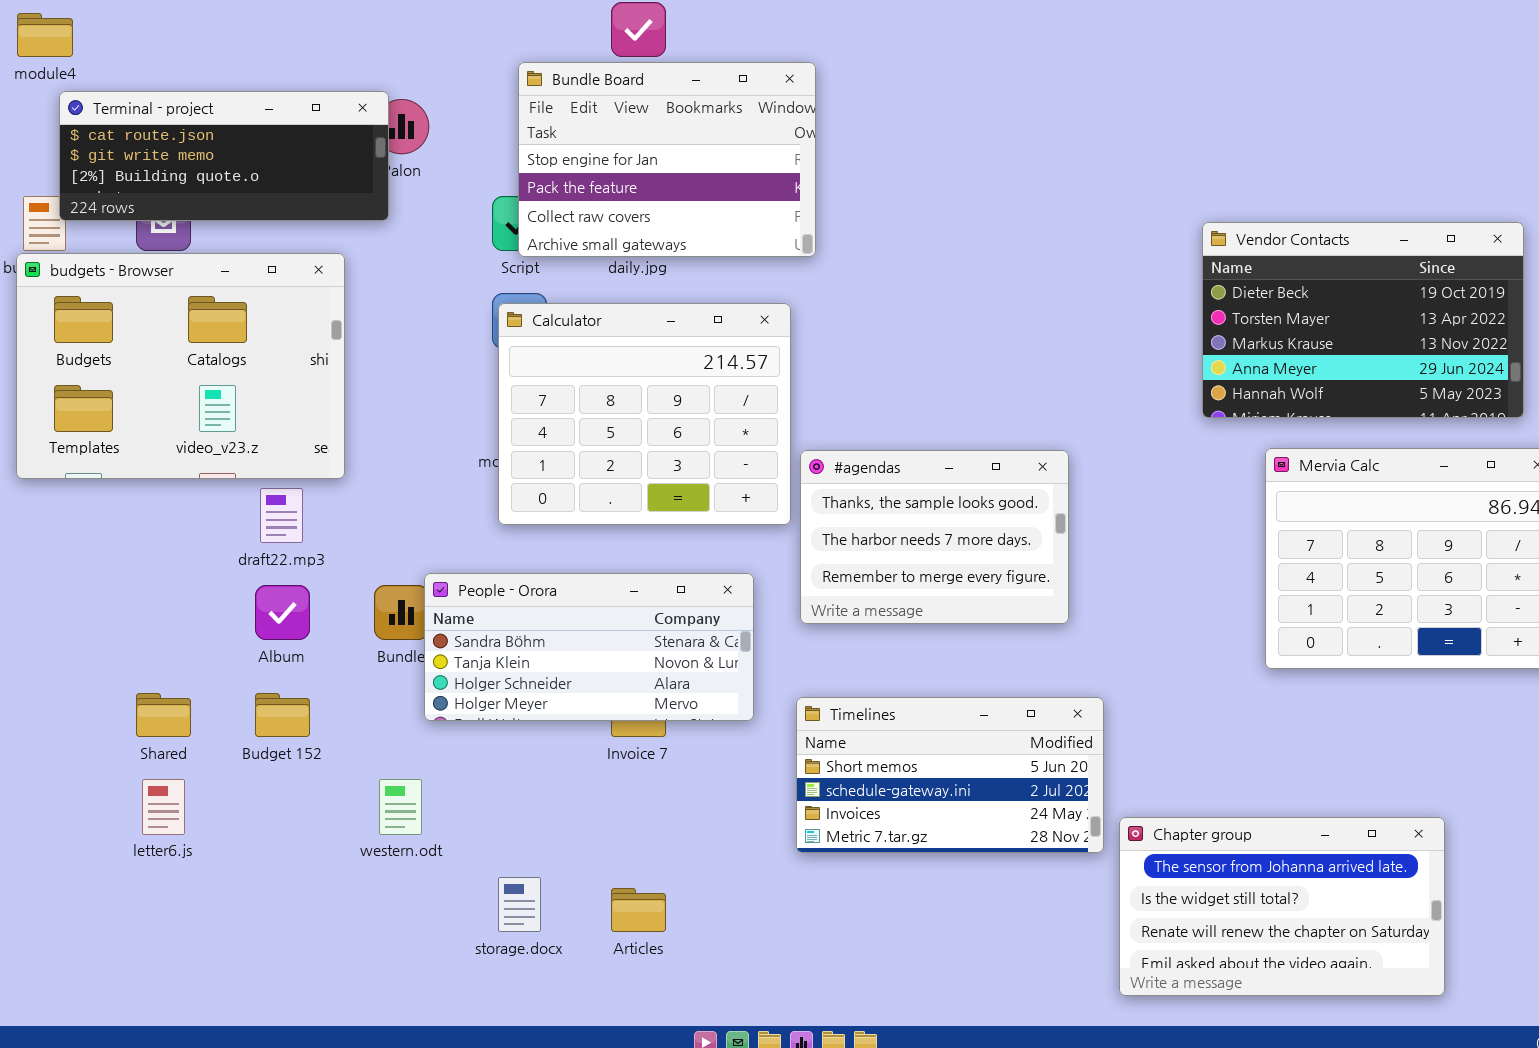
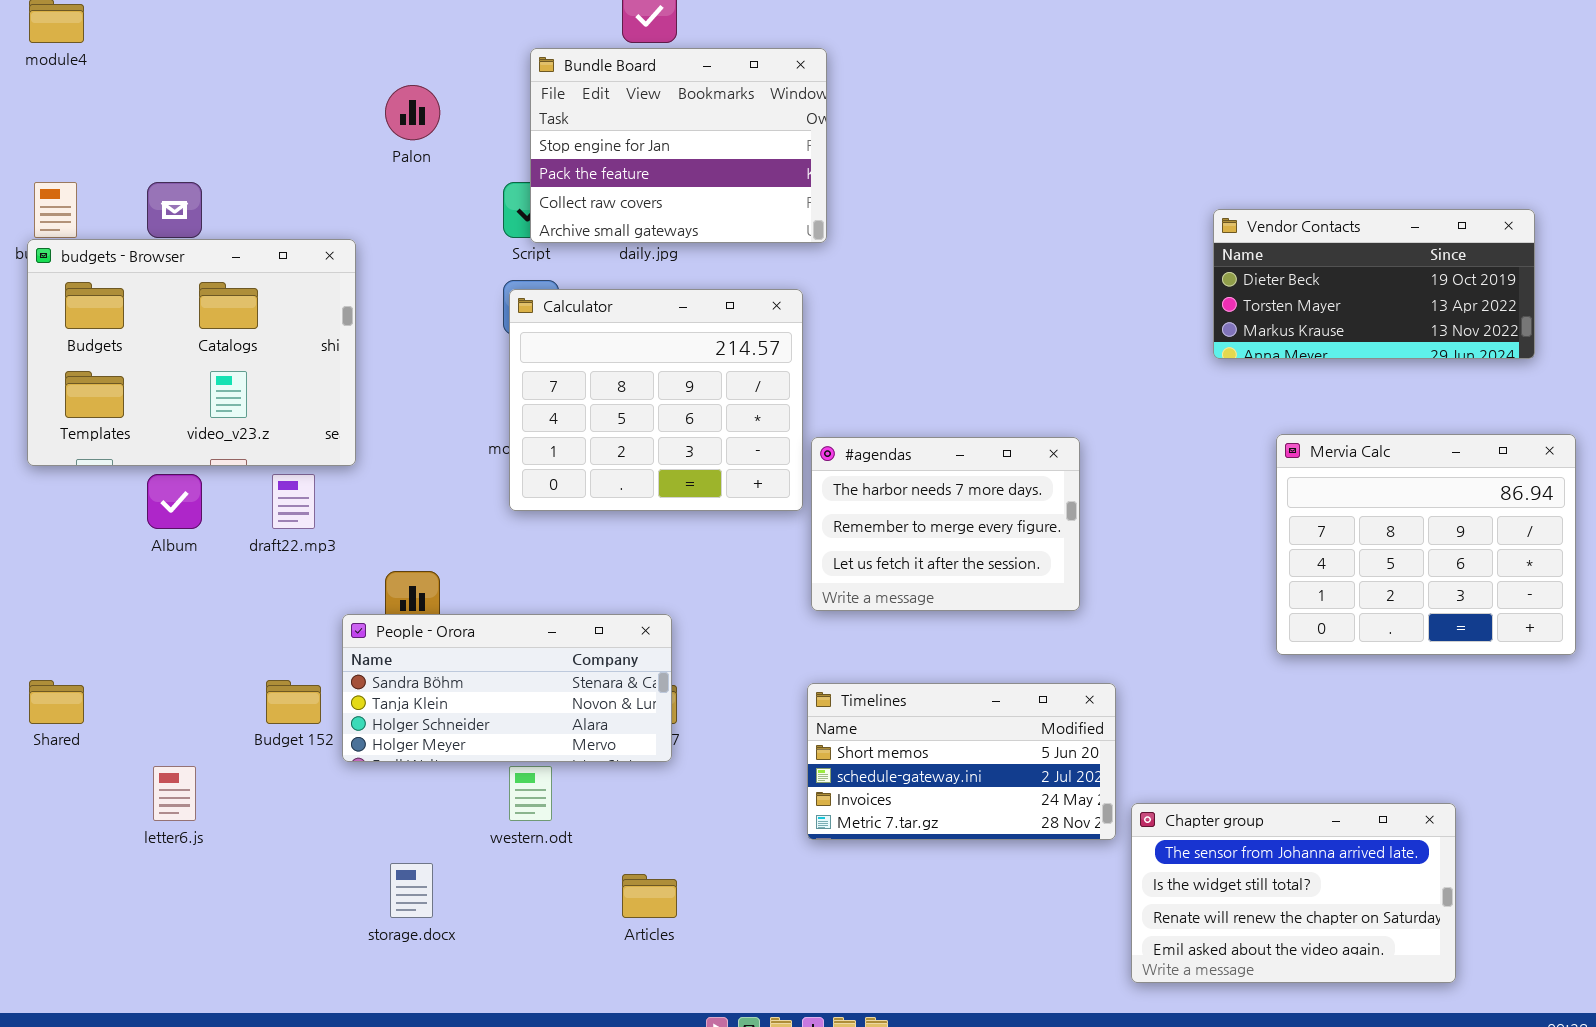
Terminal - project: [59,91,389,221] -> none, closed
Vendor Contacts: [1202,222,1524,418] -> [1213,209,1535,359], resized
#agendas: [800,450,1069,624] -> [811,437,1080,611], scrolled down 1 row
People - Orora: [424,573,754,721] -> [342,614,672,762], moved
Album: [255,585,310,640] -> [147,474,202,529], moved
Shared: [136,693,191,737] -> [29,680,84,724], moved
western.odt: [379,779,422,835] -> [509,766,552,821], moved
storage.docx: [498,877,541,932] -> [390,863,433,918], moved

